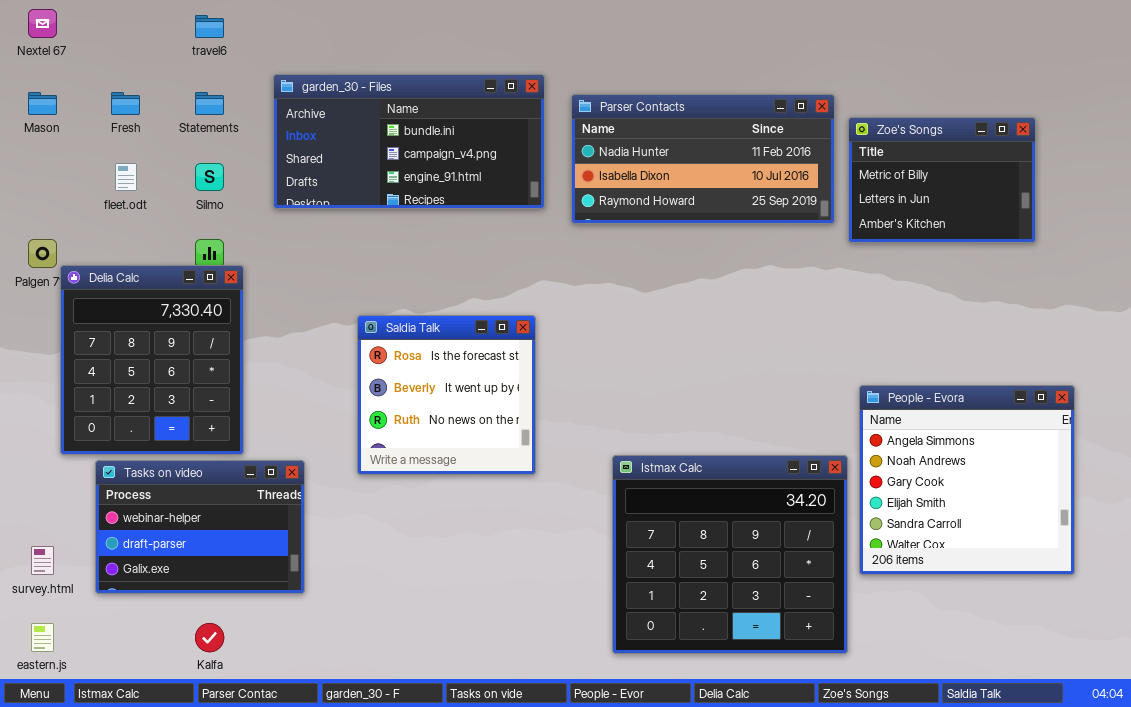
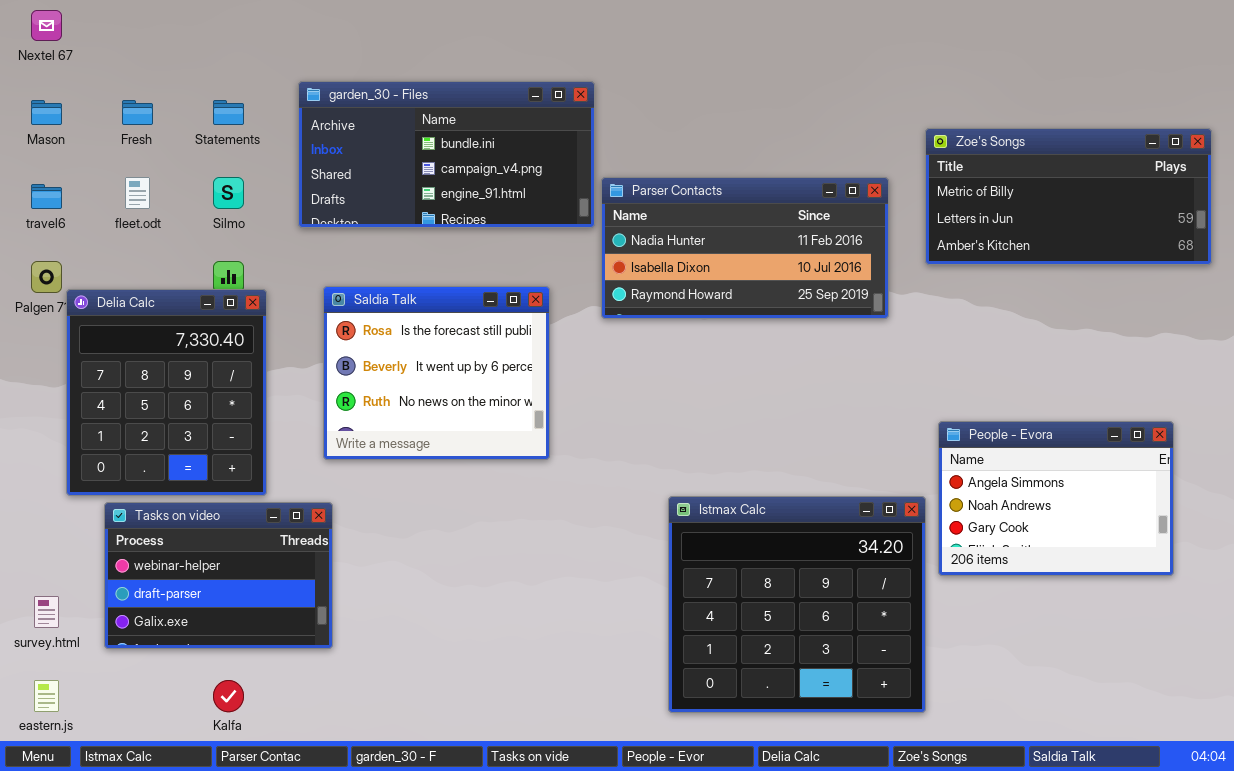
travel6: [195,15,224,38] -> [31,184,62,209], moved
Parser Contacts: [571,94,835,224] -> [601,177,889,319], moved
Zoe's Songs: [848,117,1036,243] -> [925,128,1212,265], resized
Saldia Talk: [357,315,536,475] -> [323,286,550,460], moved, resized
People - Evora: [859,385,1075,575] -> [938,421,1174,576], resized

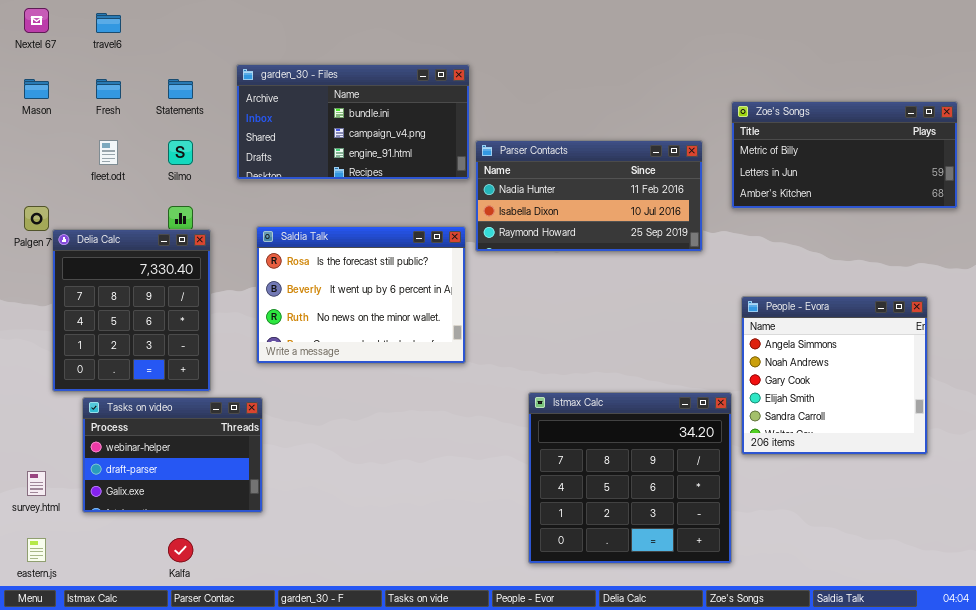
travel6: [31,184,62,209] -> [96,13,121,33], moved
Saldia Talk: [323,286,550,460] -> [256,226,466,364], resized
People - Evora: [938,421,1174,576] -> [741,296,928,455], resized

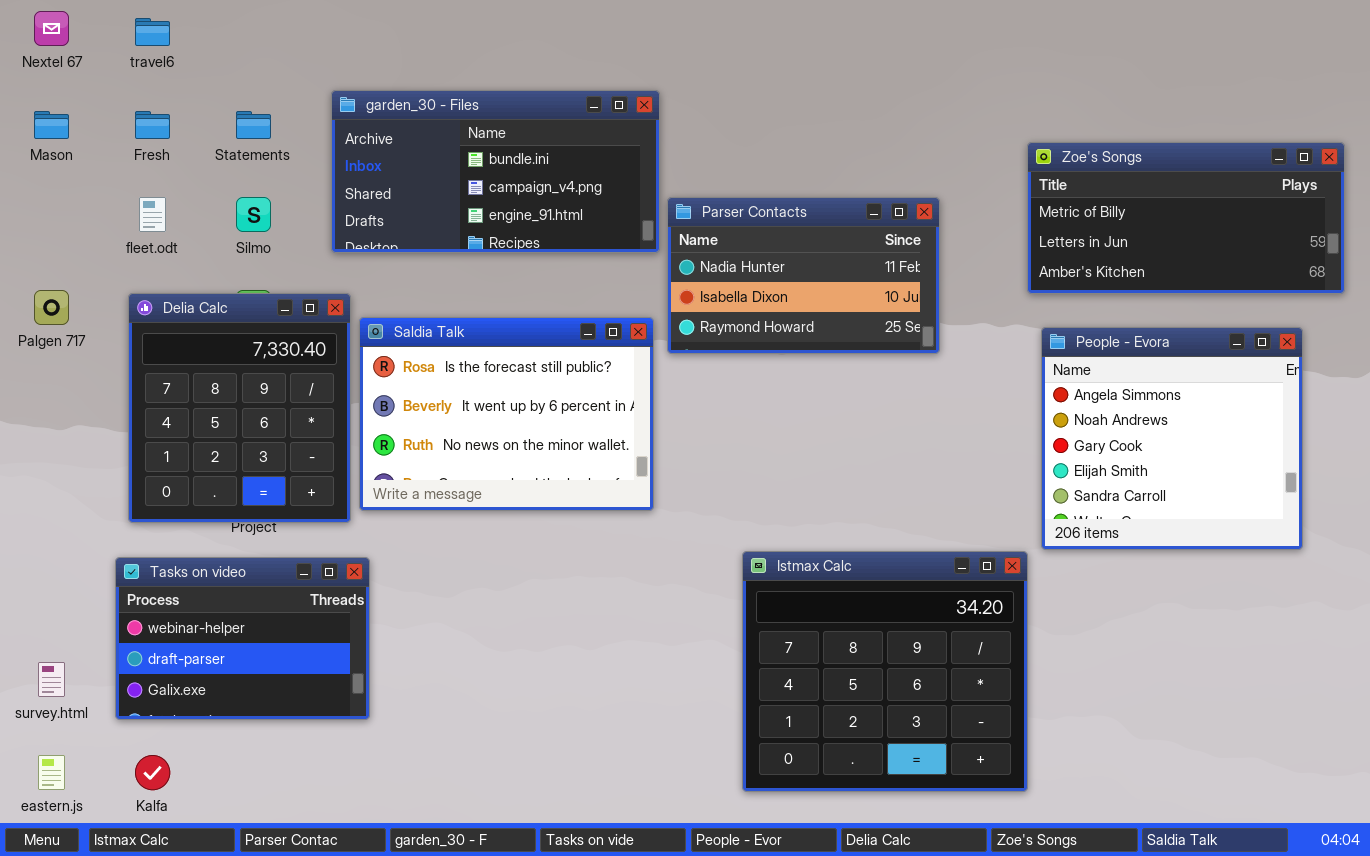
Parser Contacts: [475,140,703,252] -> [667,197,940,354], resized
Delia Calc: [52,229,211,392] -> [128,293,351,523], moved
People - Evora: [741,296,928,455] -> [1041,327,1303,550], moved
Kalfa: [168,538,193,562] -> [135,755,170,790], moved

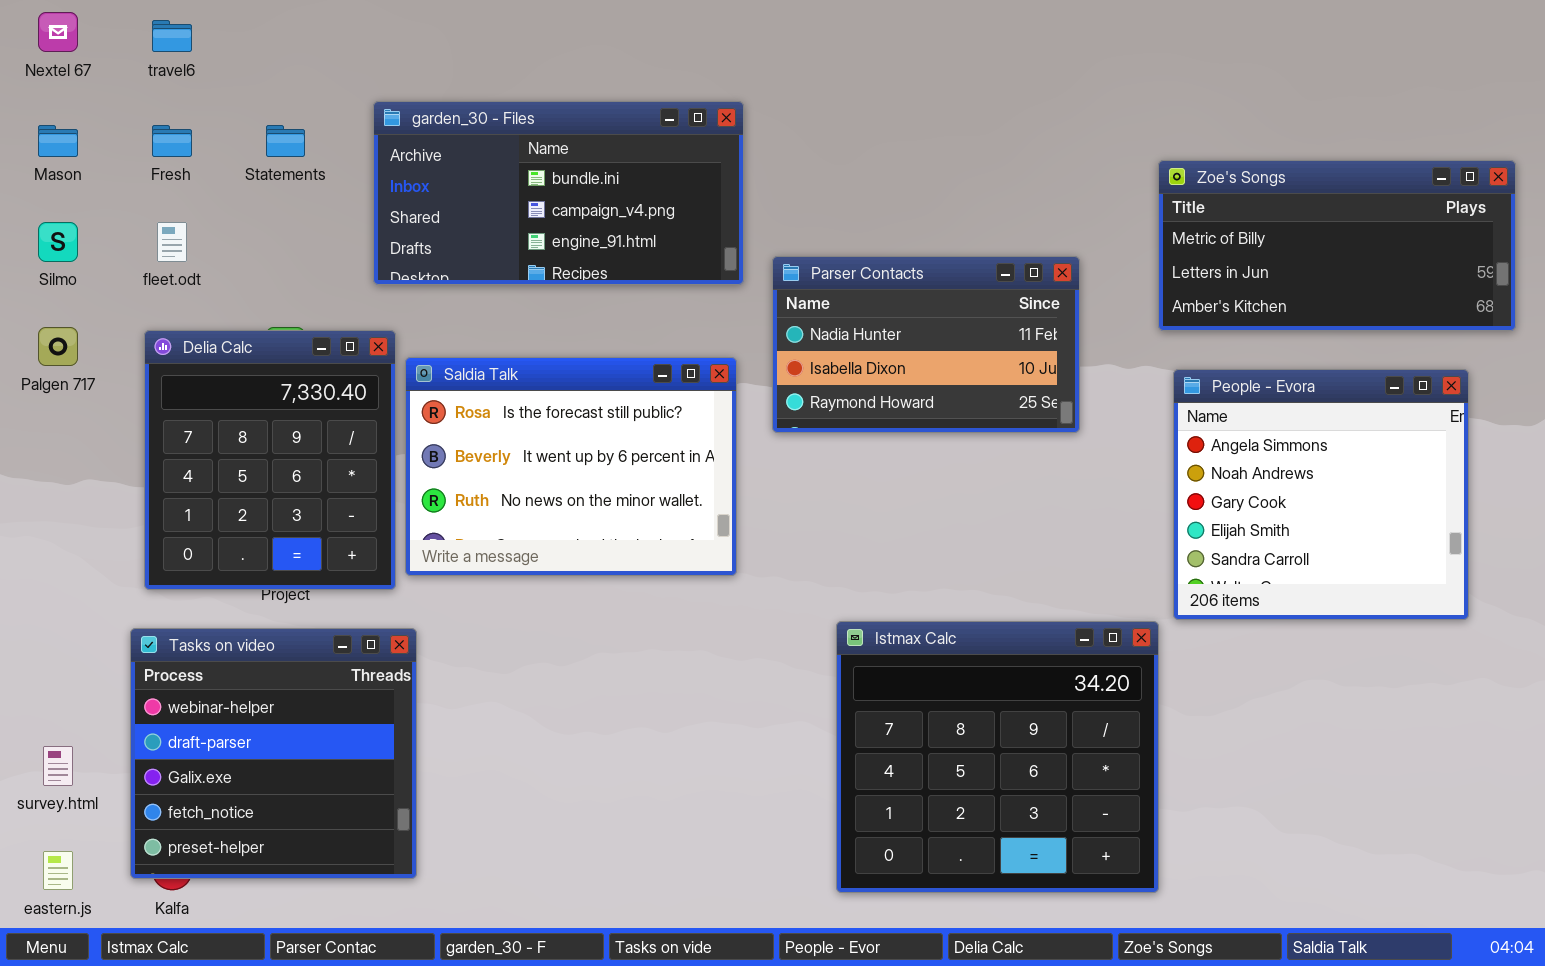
Silmo: [236,197,271,232] -> [38,222,78,262], moved
Parser Contacts: [667,197,940,354] -> [772,256,1080,433], moved
Tasks on video: [115,557,370,720] -> [130,628,417,879], resized

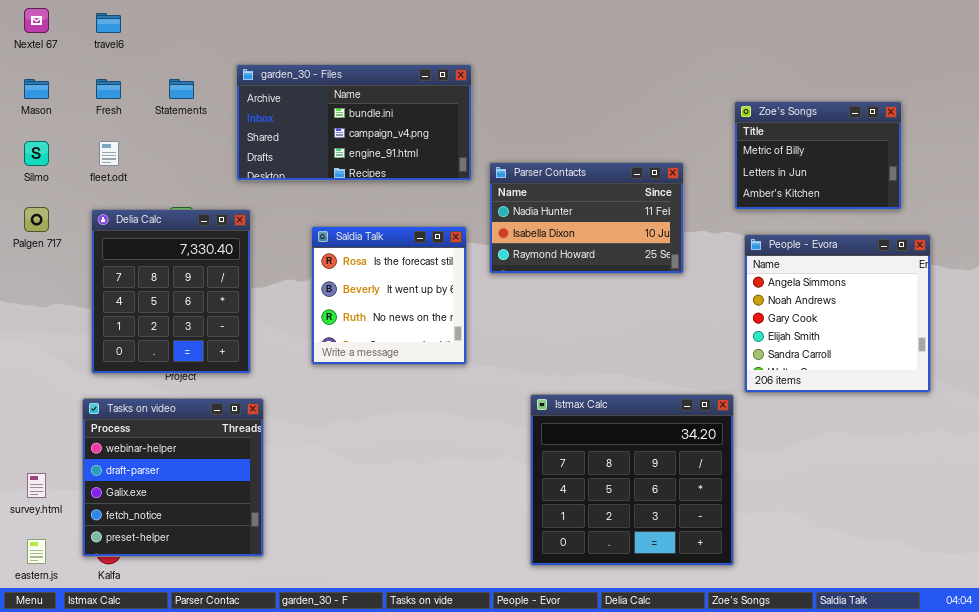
Zoe's Songs: [1158,160,1516,331] -> [734,101,902,210], resized
Saldia Talk: [405,357,737,576] -> [311,226,467,365], resized

